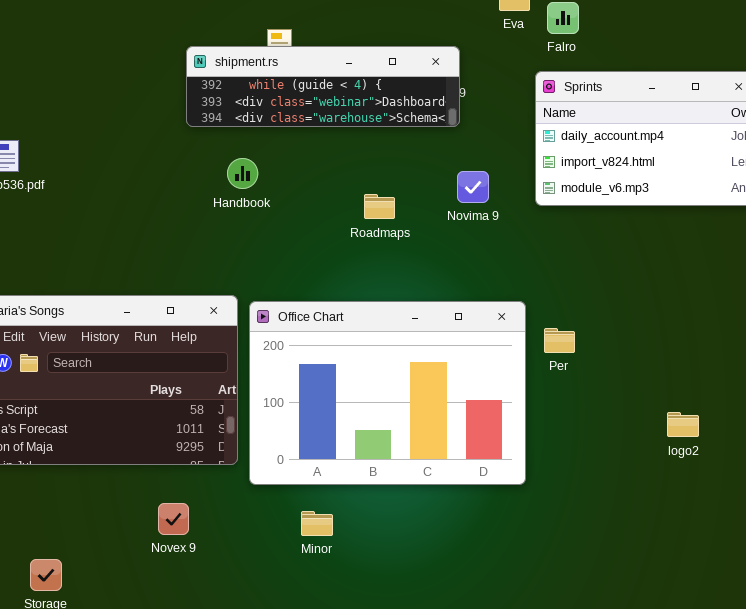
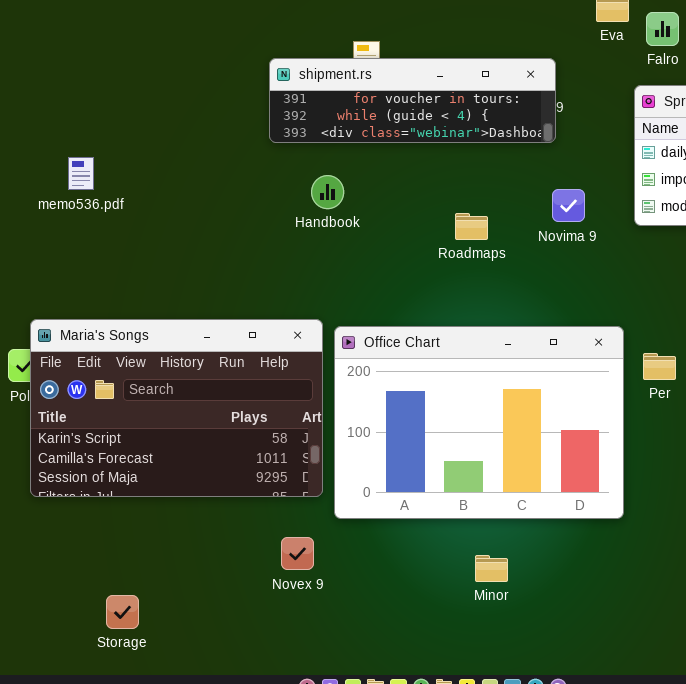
shipment.rs: [186,46,460,127] -> [269,58,556,143], scrolled up 1 row
Novex 9: [158,503,189,535] -> [281,537,314,570], moved
Minor: [301,511,333,536] -> [475,555,508,582], moved

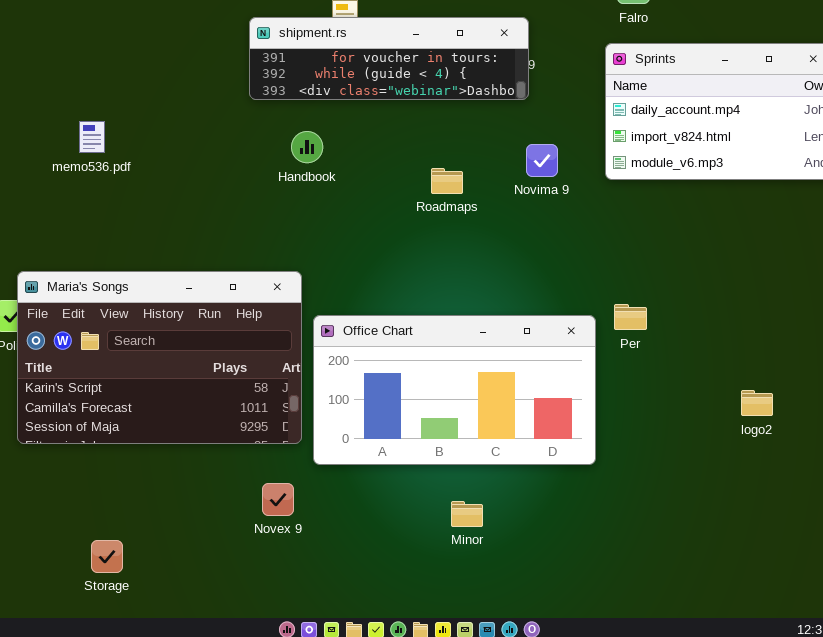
memo536.pdf: [68,157,94,190] -> [79,121,105,153], moved
Office Chart: [334,326,624,519] -> [313,315,596,465], resized

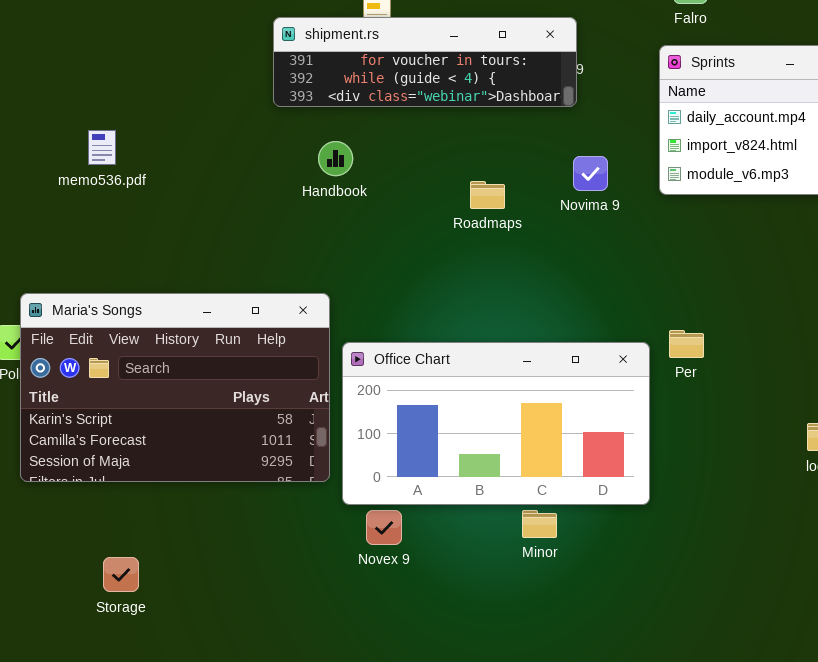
Novex 9: [262,483,294,516] -> [366,510,402,545], moved
Minor: [451,501,483,527] -> [522,510,557,538], moved
Storage: [91,540,123,573] -> [103,557,139,592], moved

